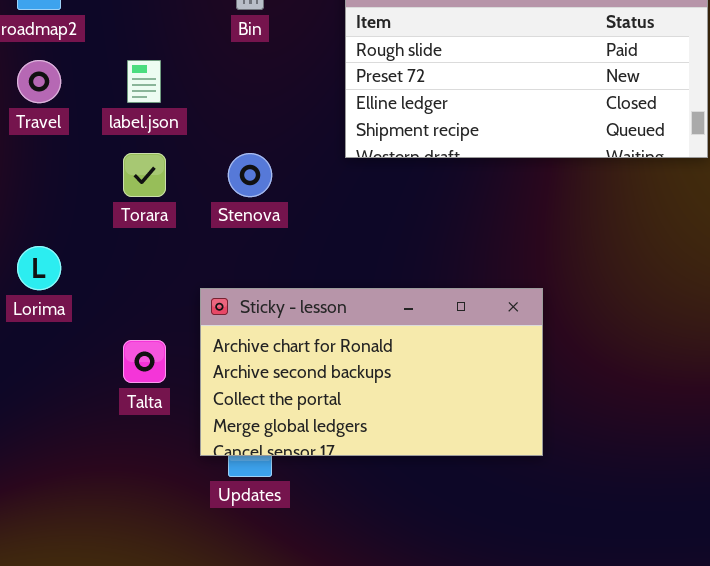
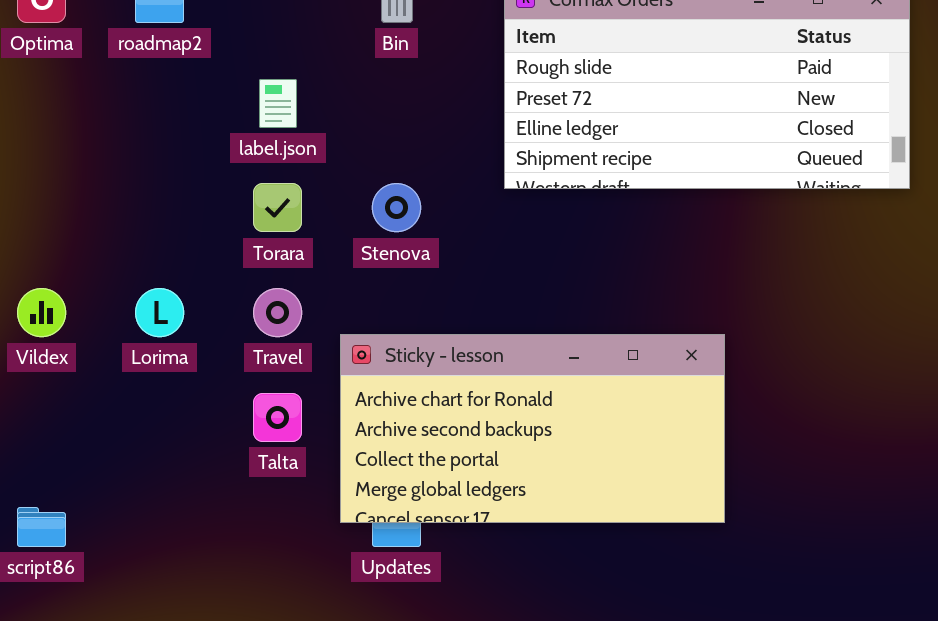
Travel: [17,60,61,103] -> [253,288,302,337], moved

